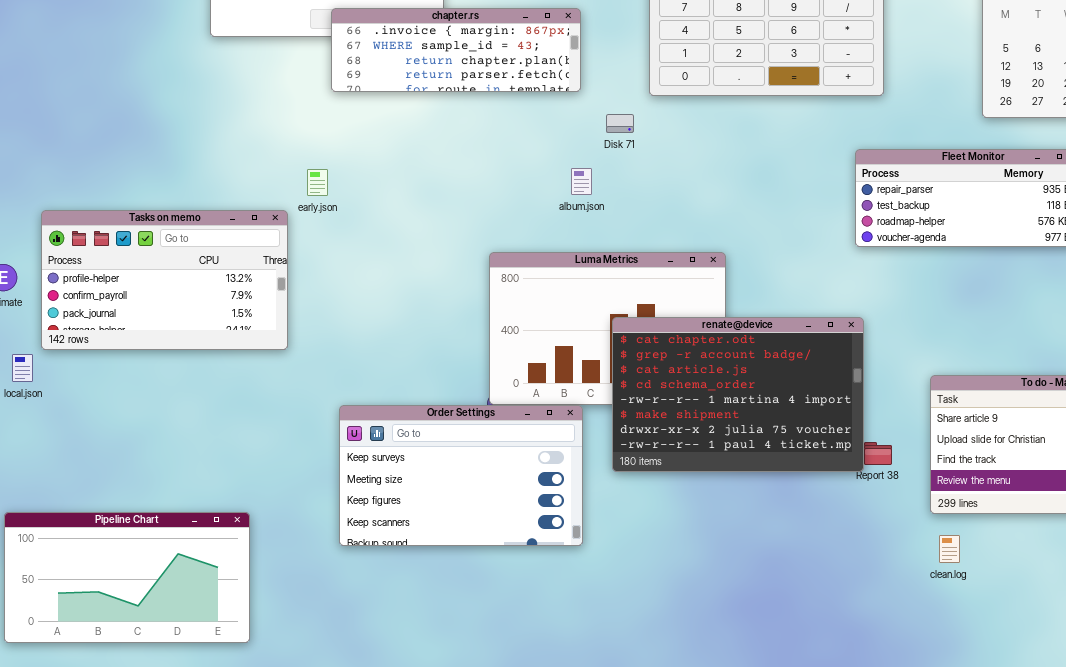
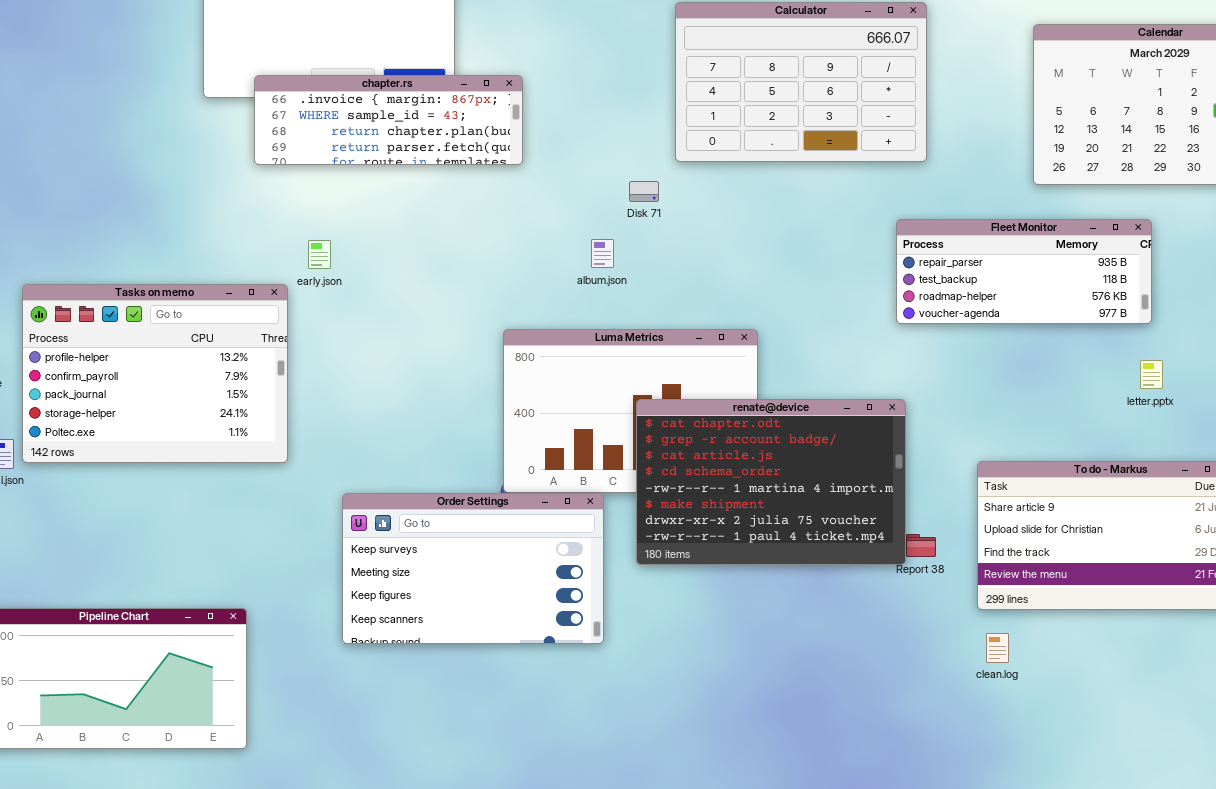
chapter.rs: [331,8,581,92] -> [254,75,523,165], moved
Tasks on memo: [41,210,288,350] -> [22,284,288,463], resized

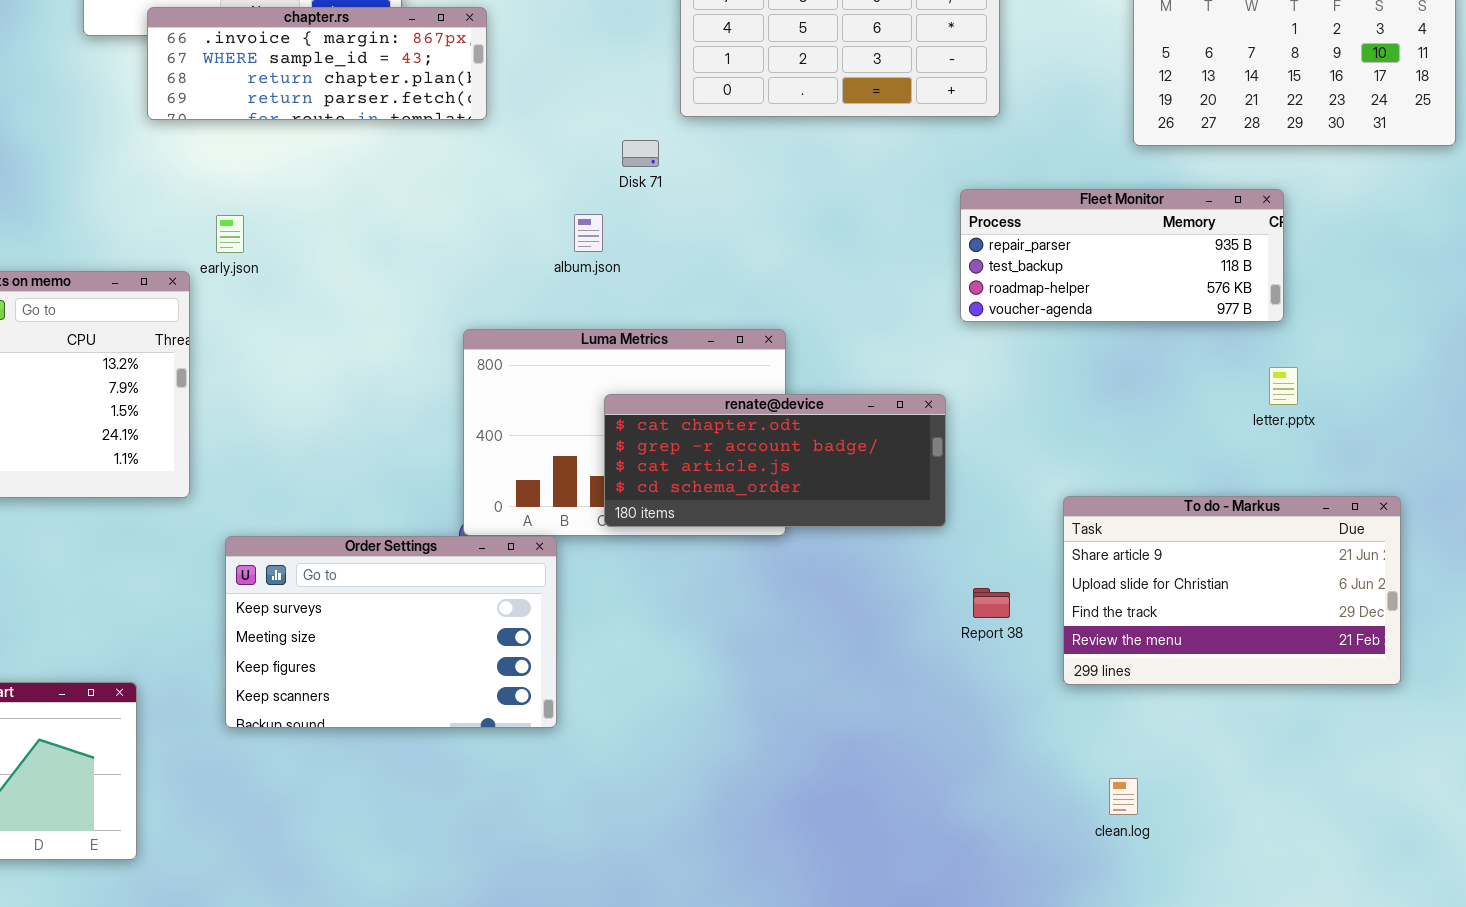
renate@device: [636,399,906,565] -> [604,394,946,527], moved, resized
Order Settings: [342,493,604,644] -> [225,536,557,728], moved
clean.log: [986,633,1009,663] -> [1109,778,1138,815], moved

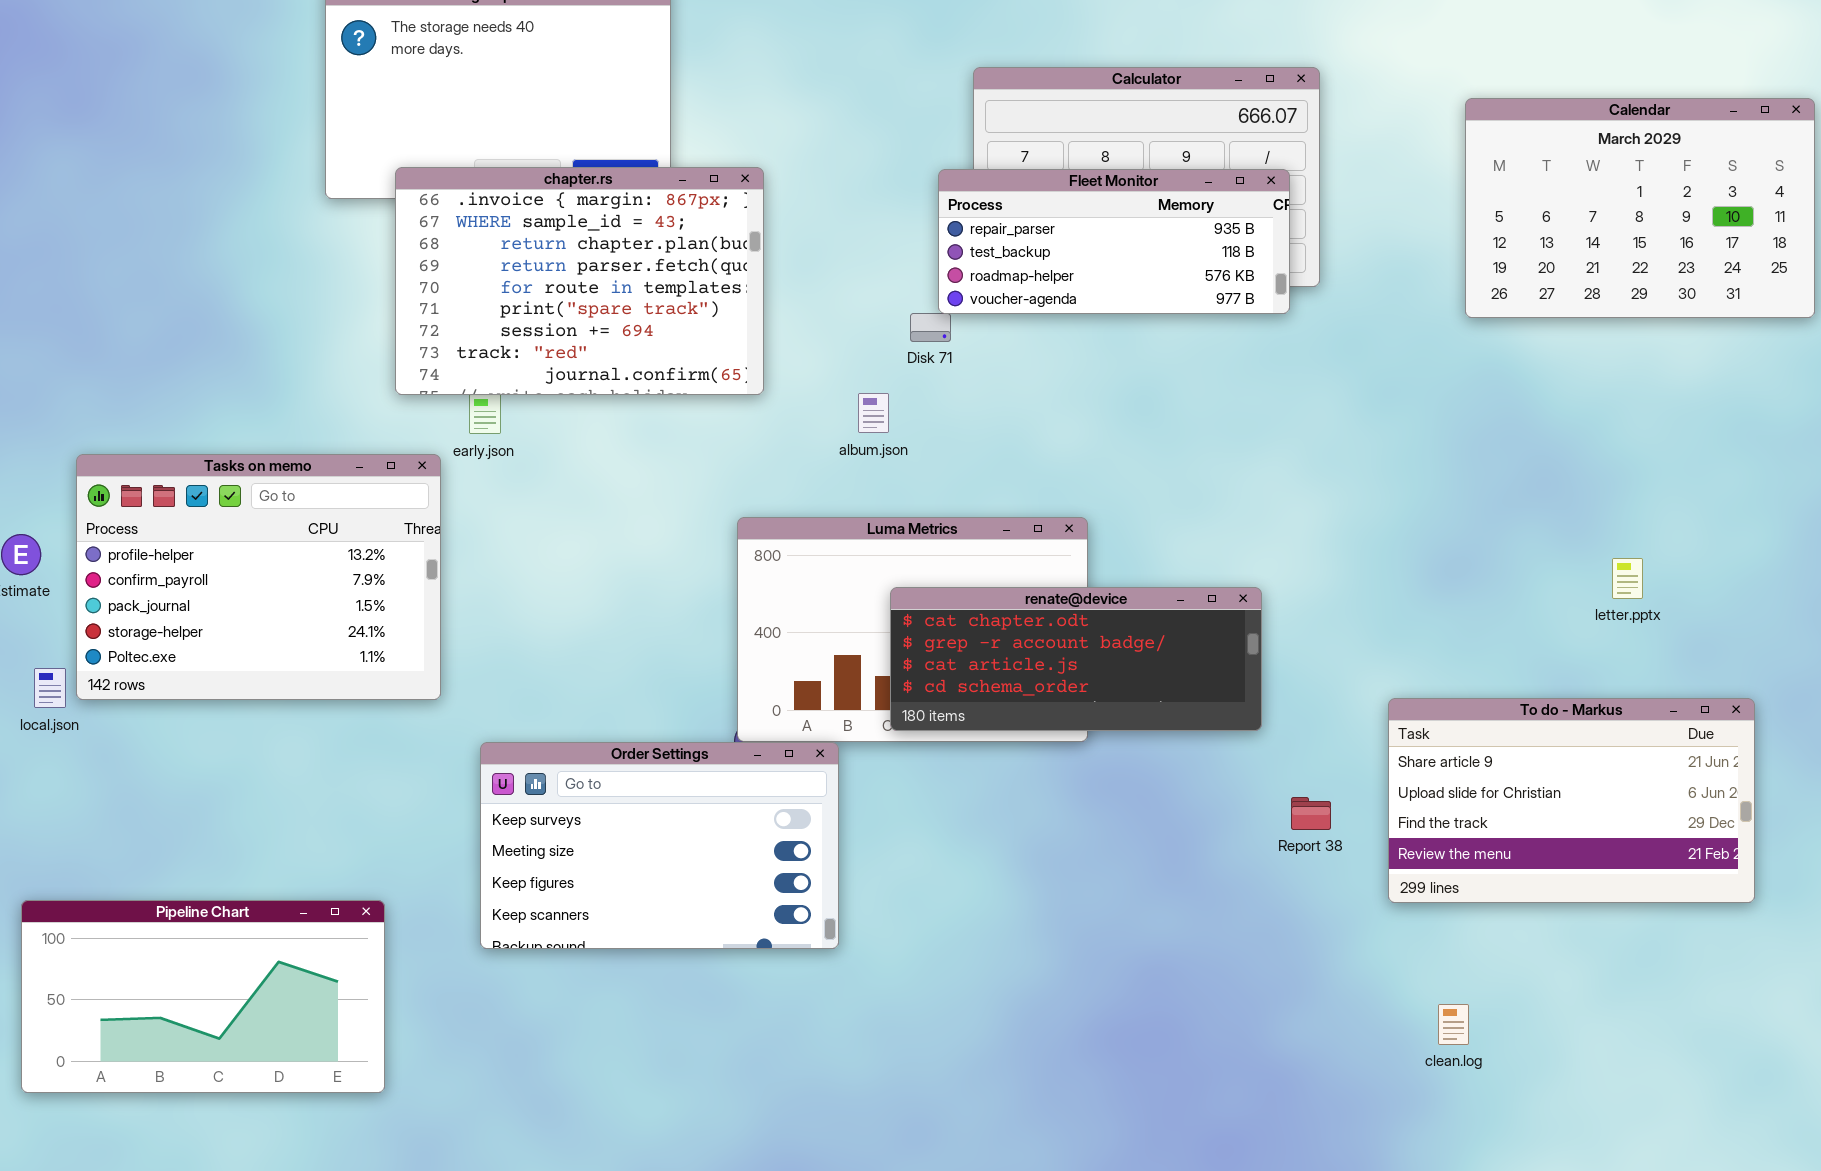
chapter.rs: [147,7,487,120] -> [395,167,764,395], resized
Fleet Monitor: [960,189,1284,322] -> [938,169,1290,314], moved

